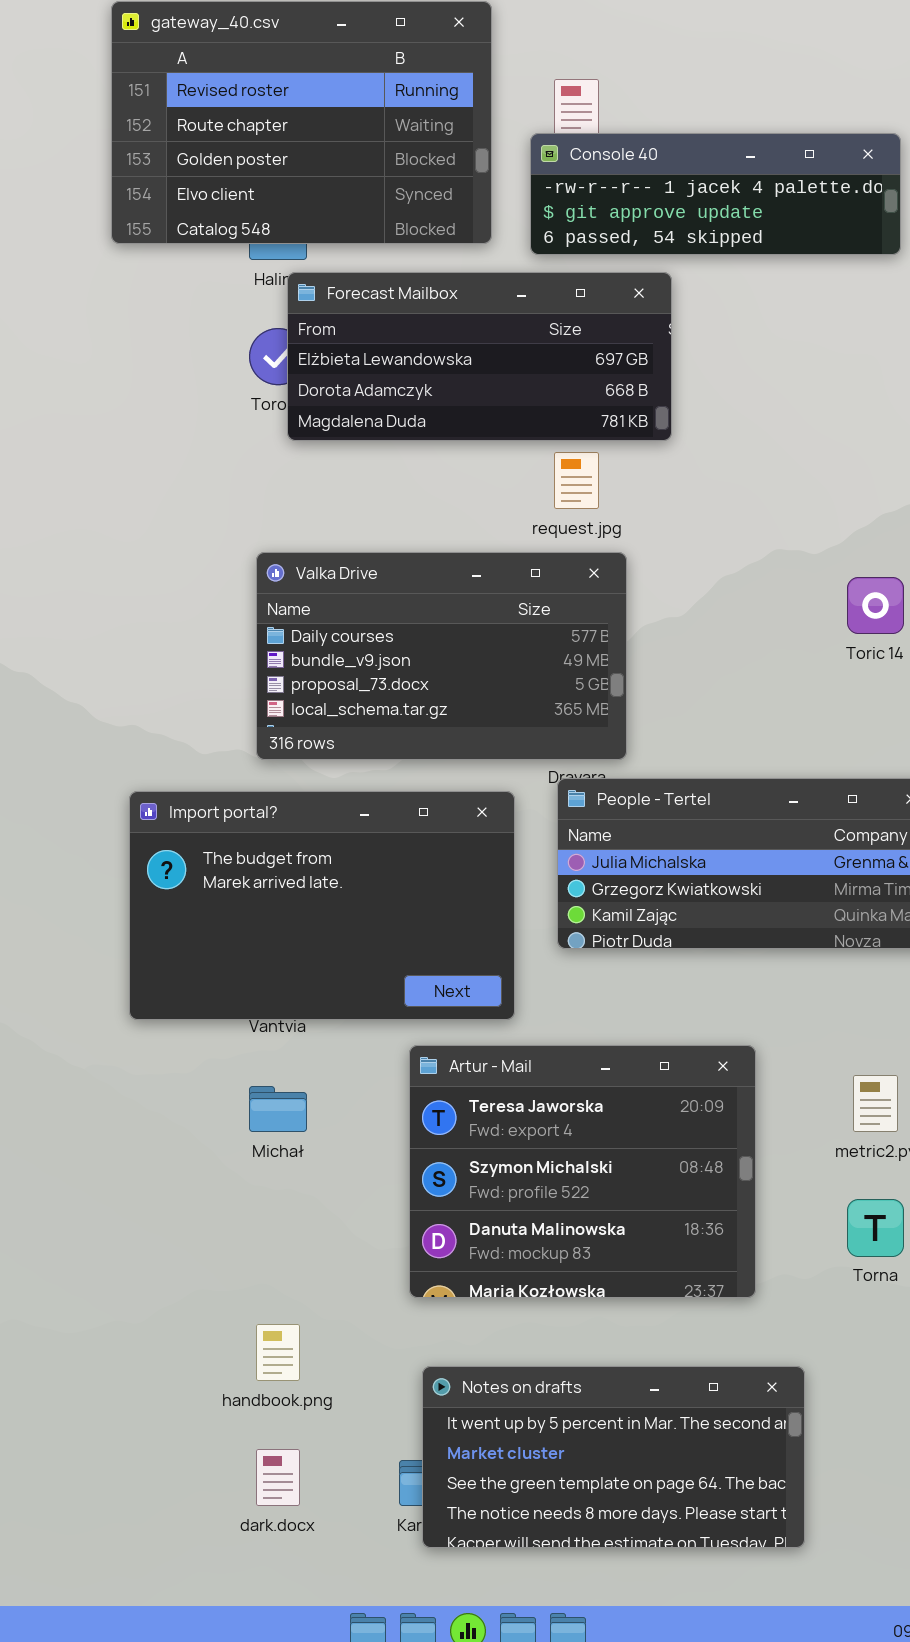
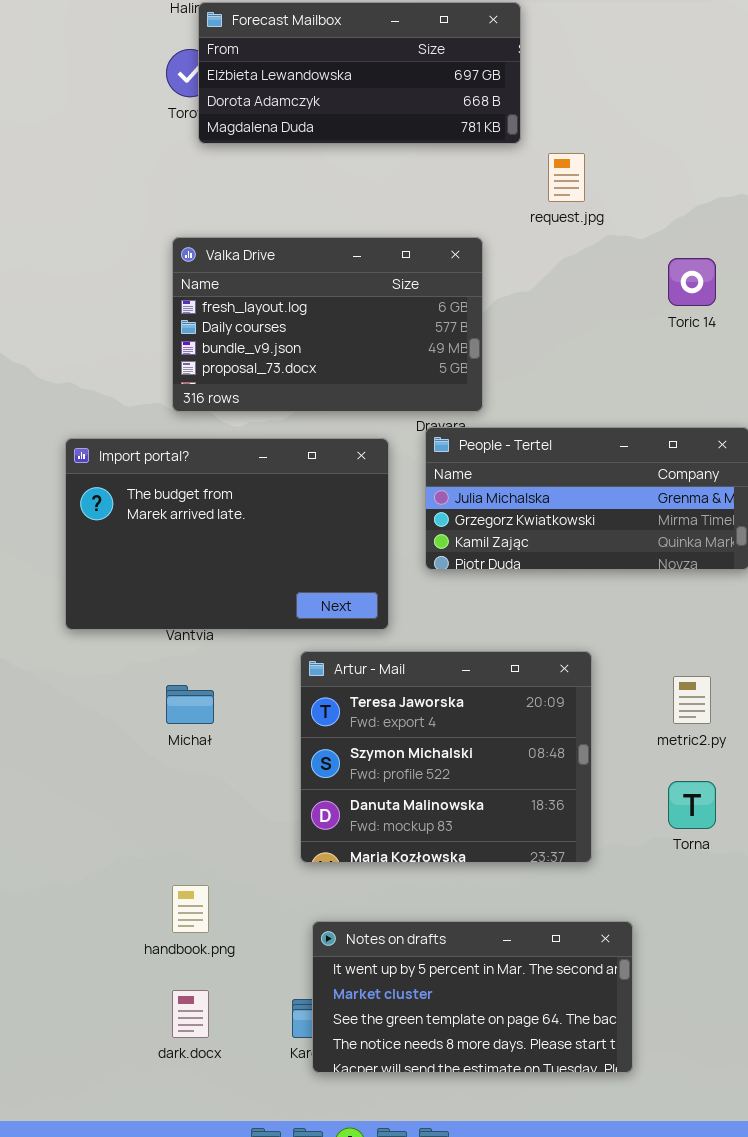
request.jpg: [554,452,599,509] -> [548,153,585,202], moved
Valka Drive: [256,552,627,760] -> [172,237,483,412], scrolled up 1 row

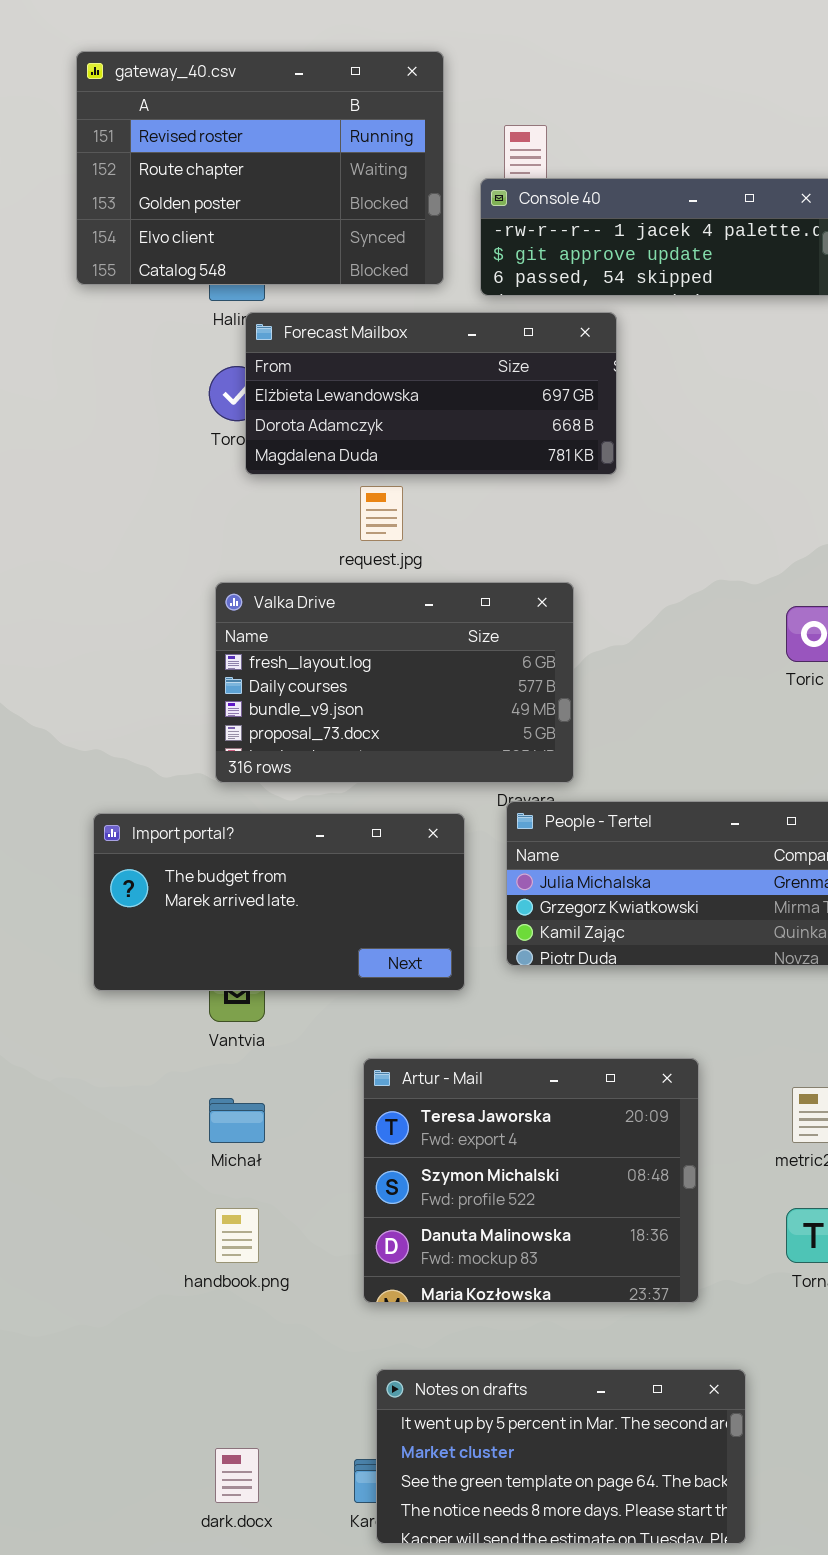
request.jpg: [548,153,585,202] -> [360,486,403,541], moved
Import portal?: [65,438,389,630] -> [93,813,465,991], resized
handbook.png: [172,885,209,933] -> [215,1208,259,1263], moved

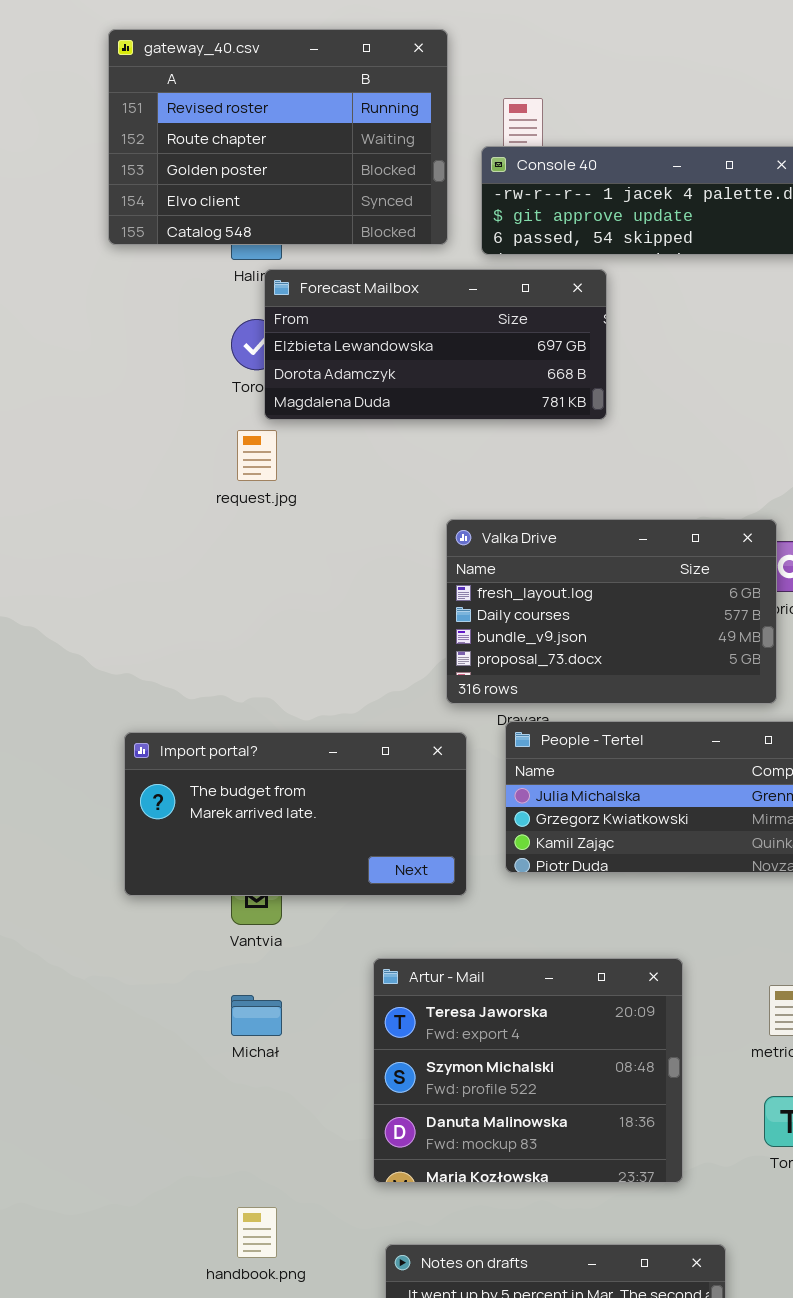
request.jpg: [360,486,403,541] -> [237,430,277,481], moved
Valka Drive: [215,582,574,783] -> [446,519,777,704], moved
handbook.png: [215,1208,259,1263] -> [237,1207,277,1258], moved

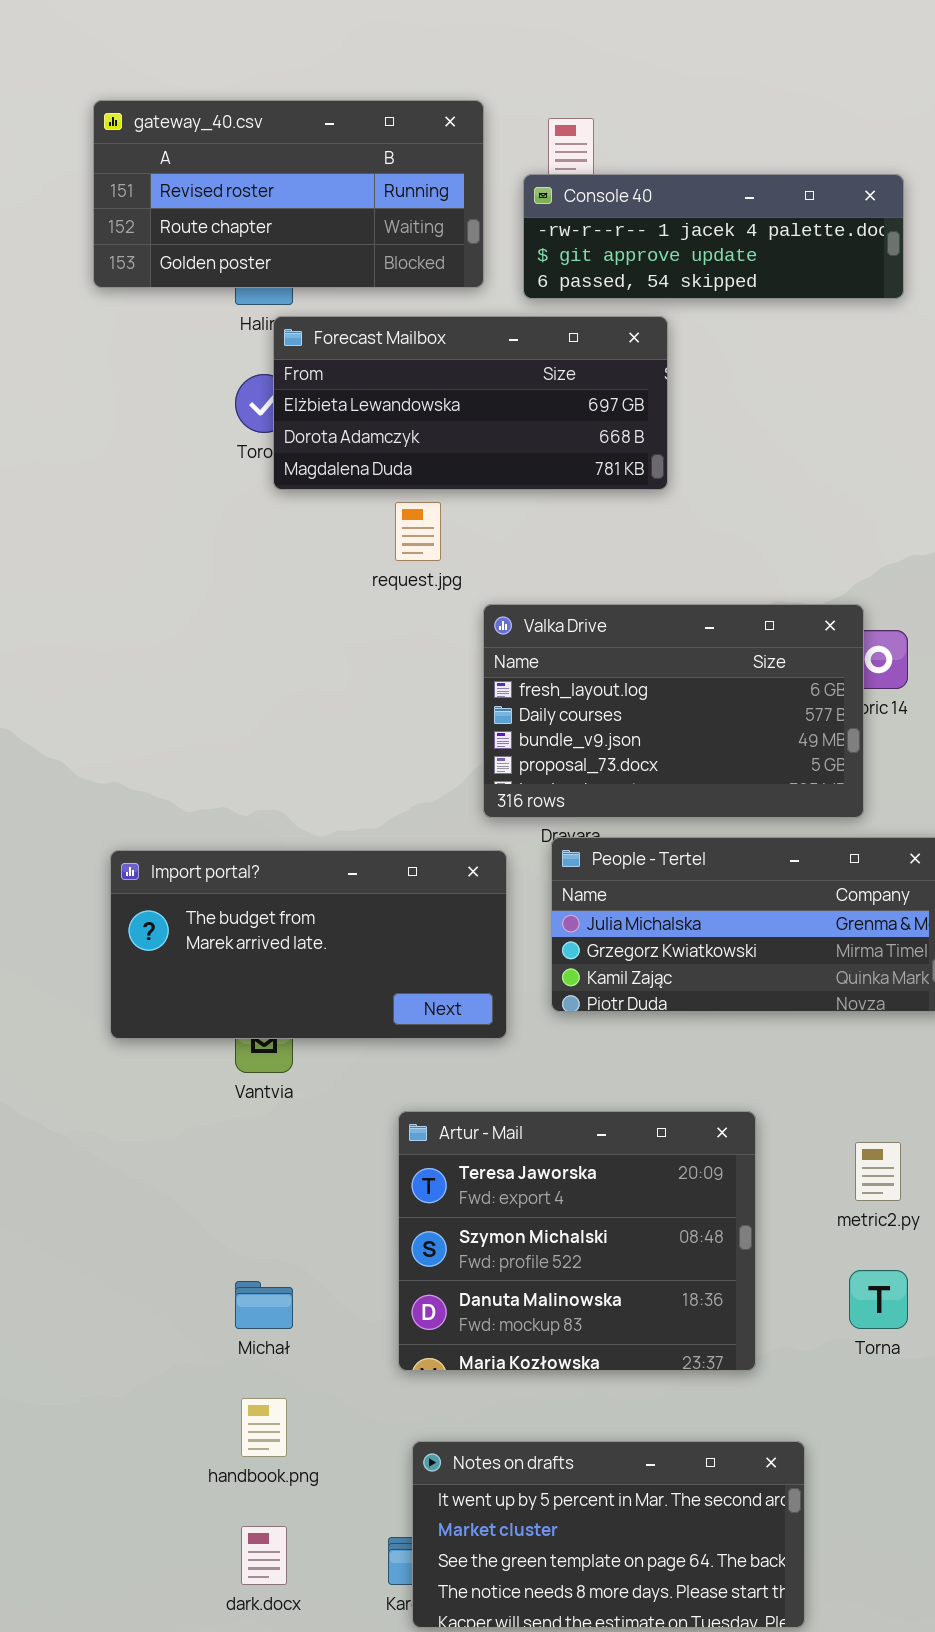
gateway_40.csv: [108,29,448,245] -> [93,100,484,288], resized
request.jpg: [237,430,277,481] -> [395,502,441,561], moved
Michał: [231,995,282,1036] -> [235,1281,293,1329], moved

